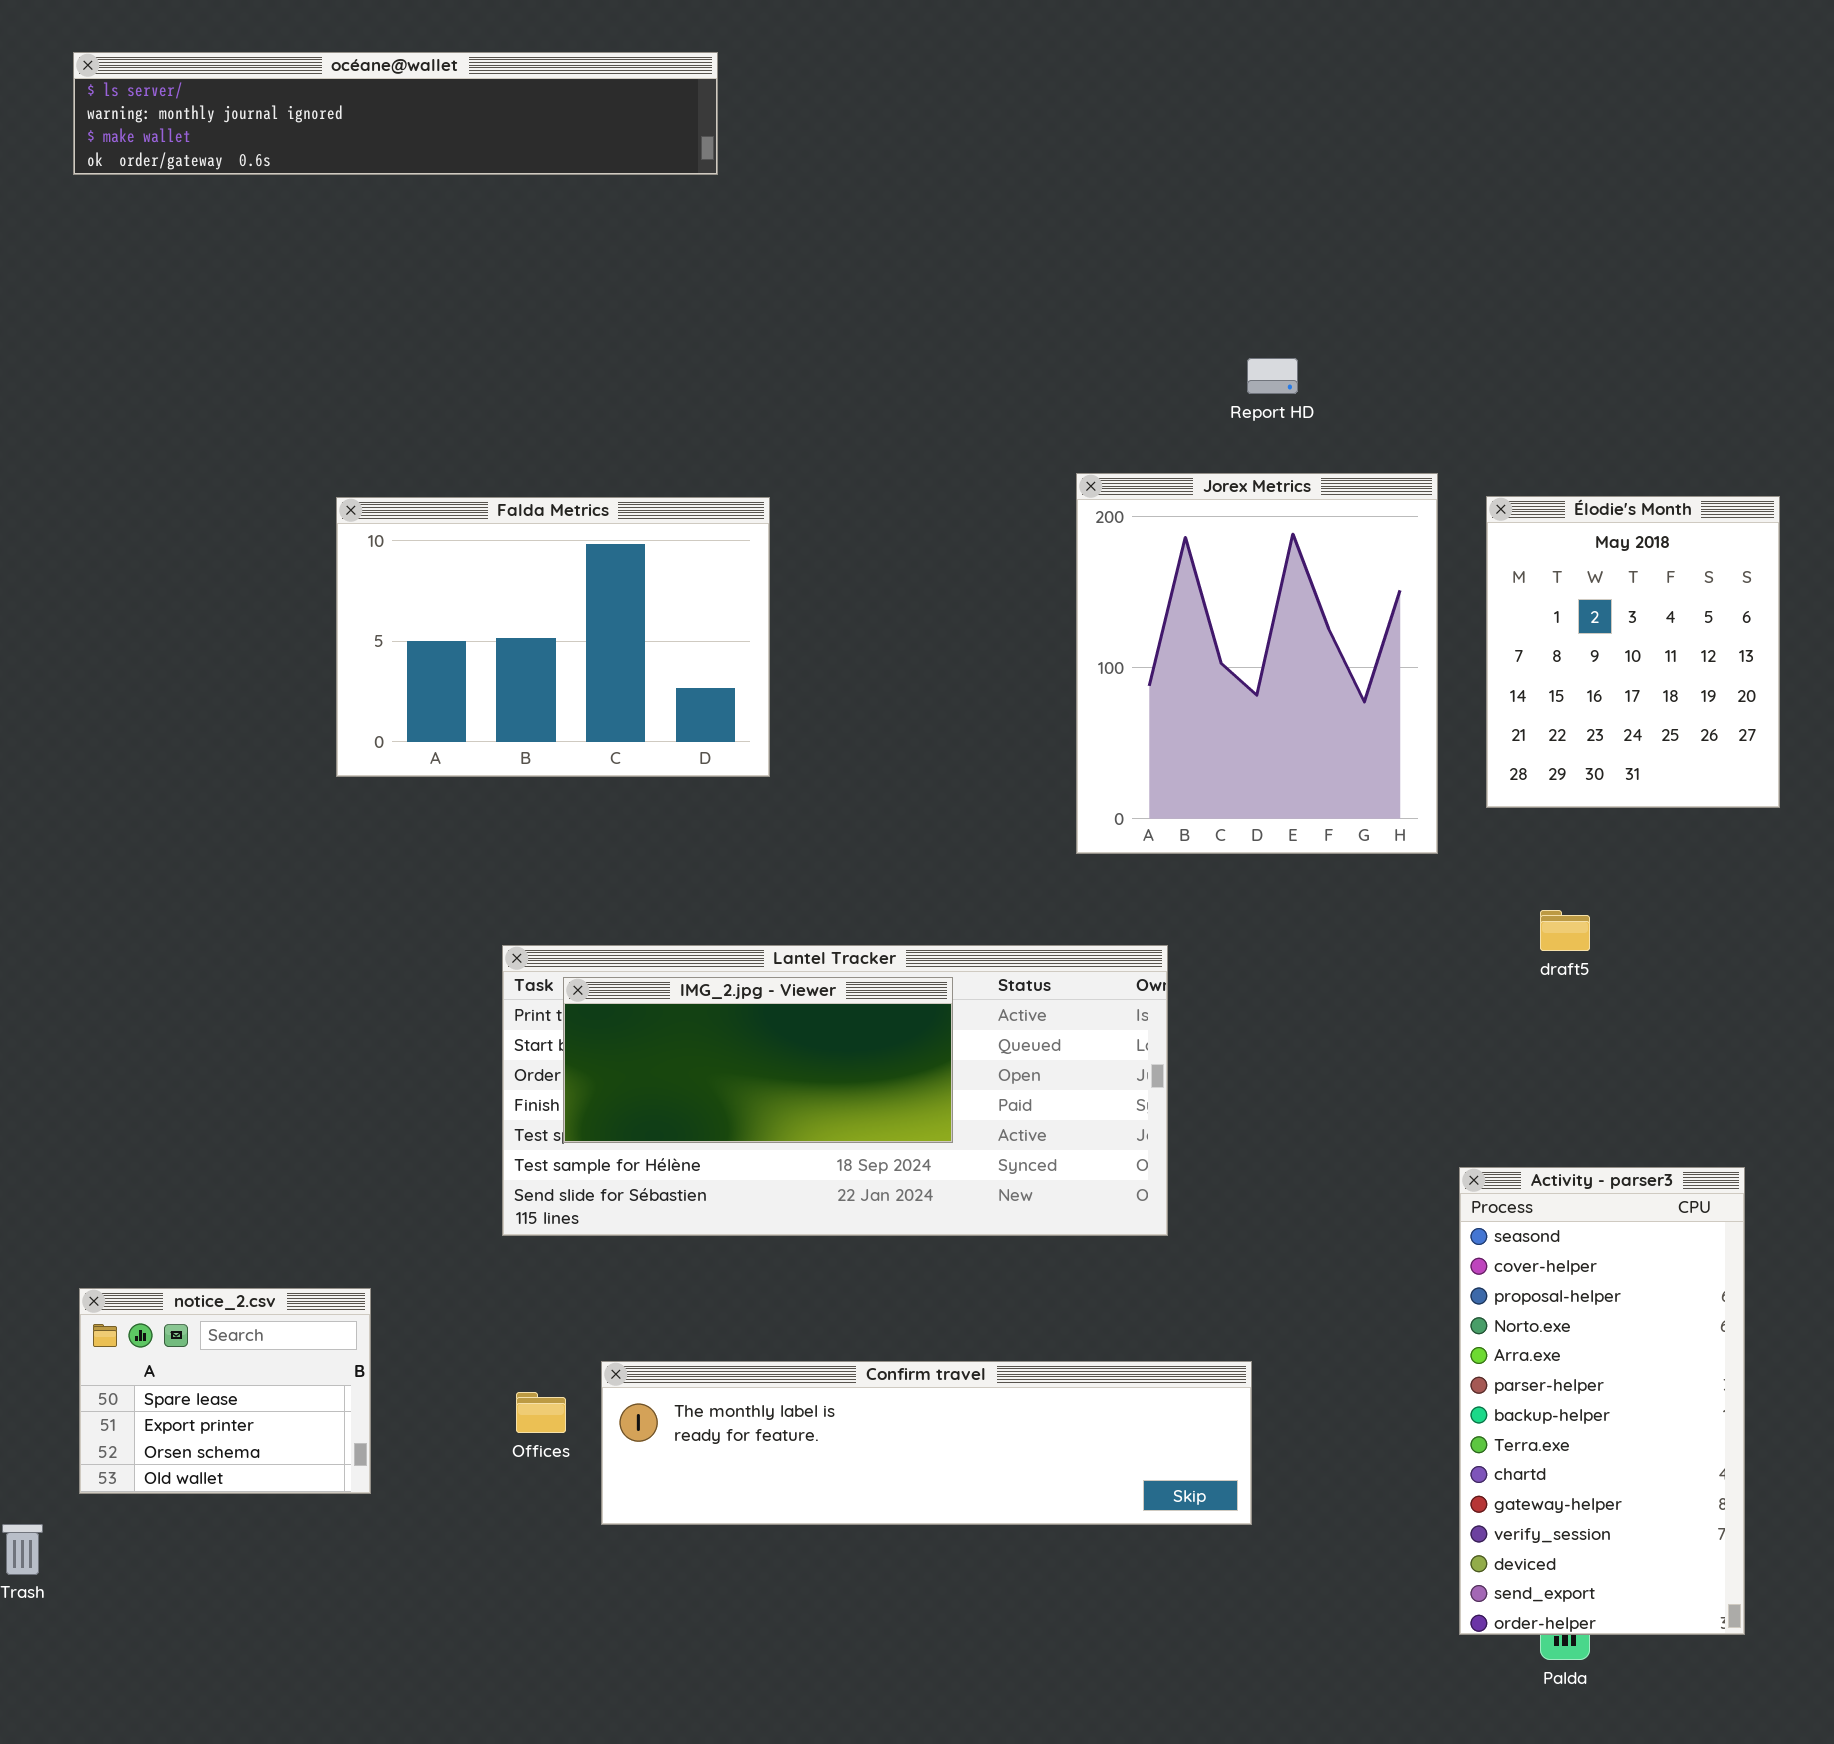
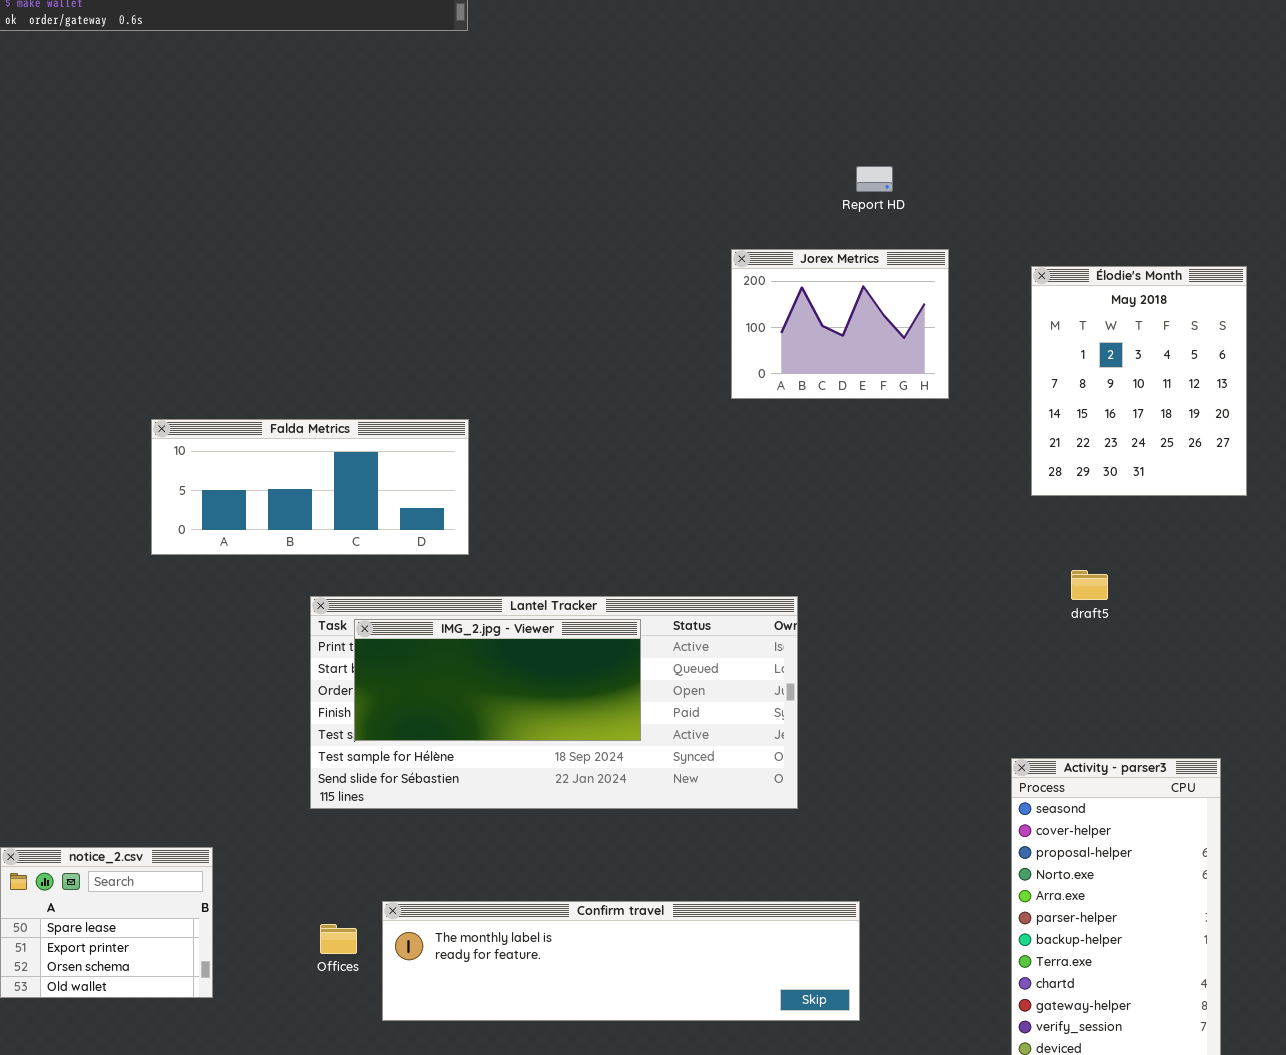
Jorex Metrics: [1076,473,1438,854] -> [731,249,949,399], resized
Falda Metrics: [336,497,770,777] -> [151,419,469,555], moved, resized

